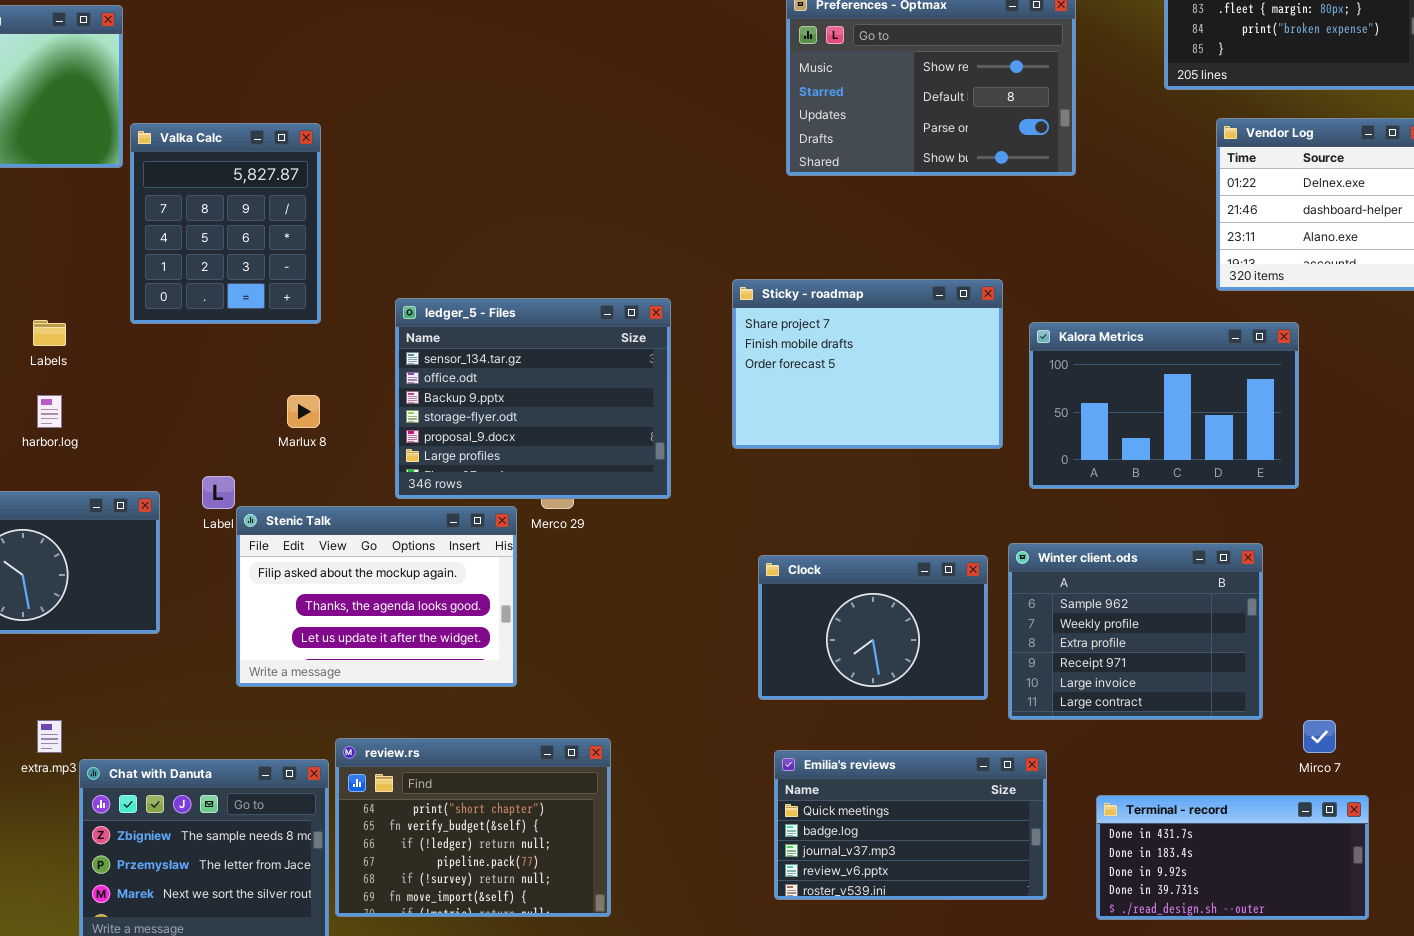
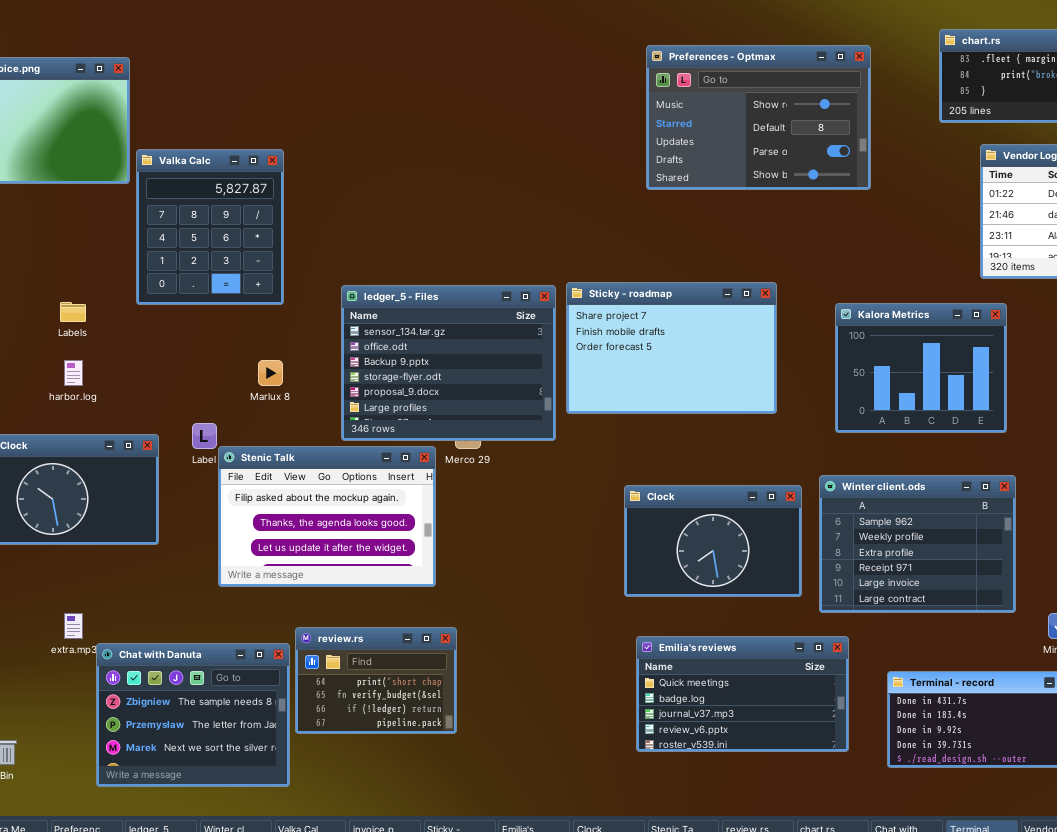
Sticky - roadmap: [732,279,1003,449] -> [566,282,777,414], moved
Kalora Metrics: [1029,322,1299,489] -> [835,303,1007,433], resized
review.rs: [335,738,611,917] -> [295,627,457,734], resized

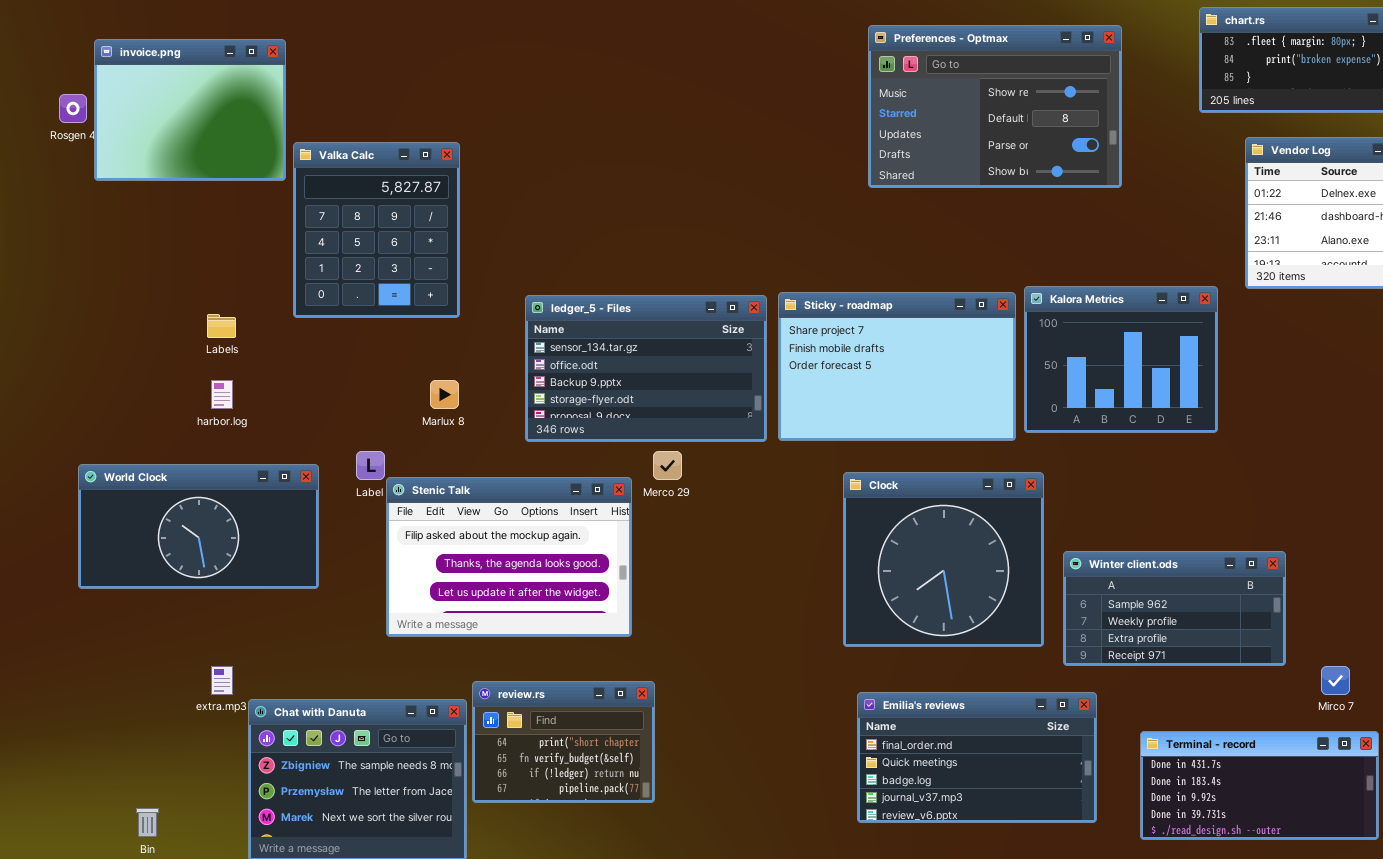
ledger_5 - Files: [341,285,556,441] -> [525,295,767,442], resized
Kalora Metrics: [835,303,1007,433] -> [1024,286,1218,433], moved
Winter client.ods: [819,475,1016,613] -> [1063,551,1286,666], resized
Clock: [624,485,802,597] -> [843,472,1044,647], resized
Emilia's reviews: [636,636,849,752] -> [857,692,1097,823], scrolled up 1 row

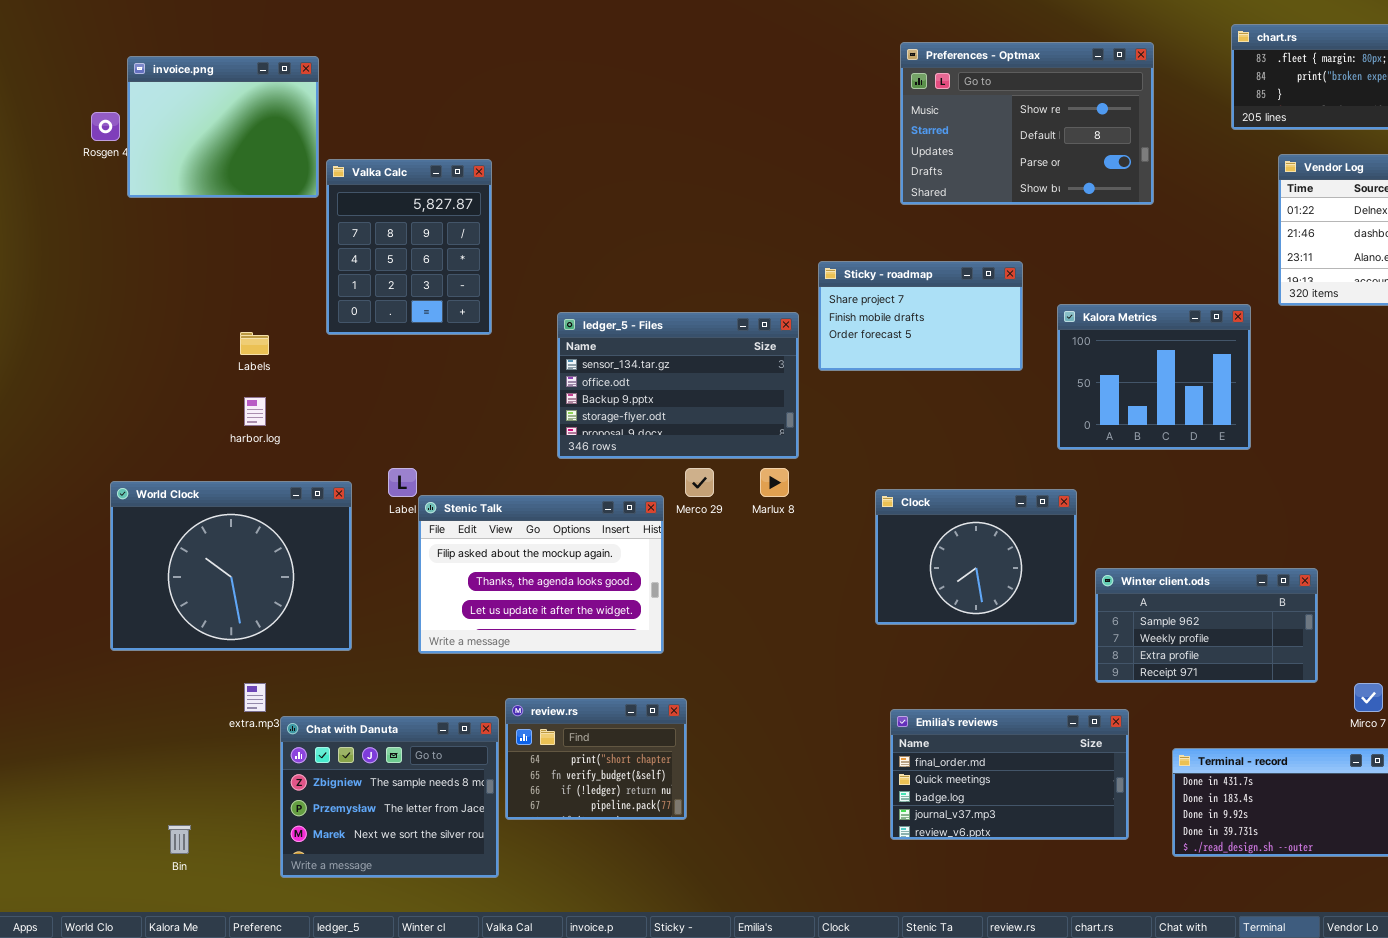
Sticky - roadmap: [778,292,1016,441] -> [818,261,1023,371], moved, resized
Marlux 8: [430,380,459,409] -> [760,468,789,497], moved
World Clock: [78,464,319,589] -> [110,481,352,651], resized
Clock: [843,472,1044,647] -> [875,489,1077,625], resized

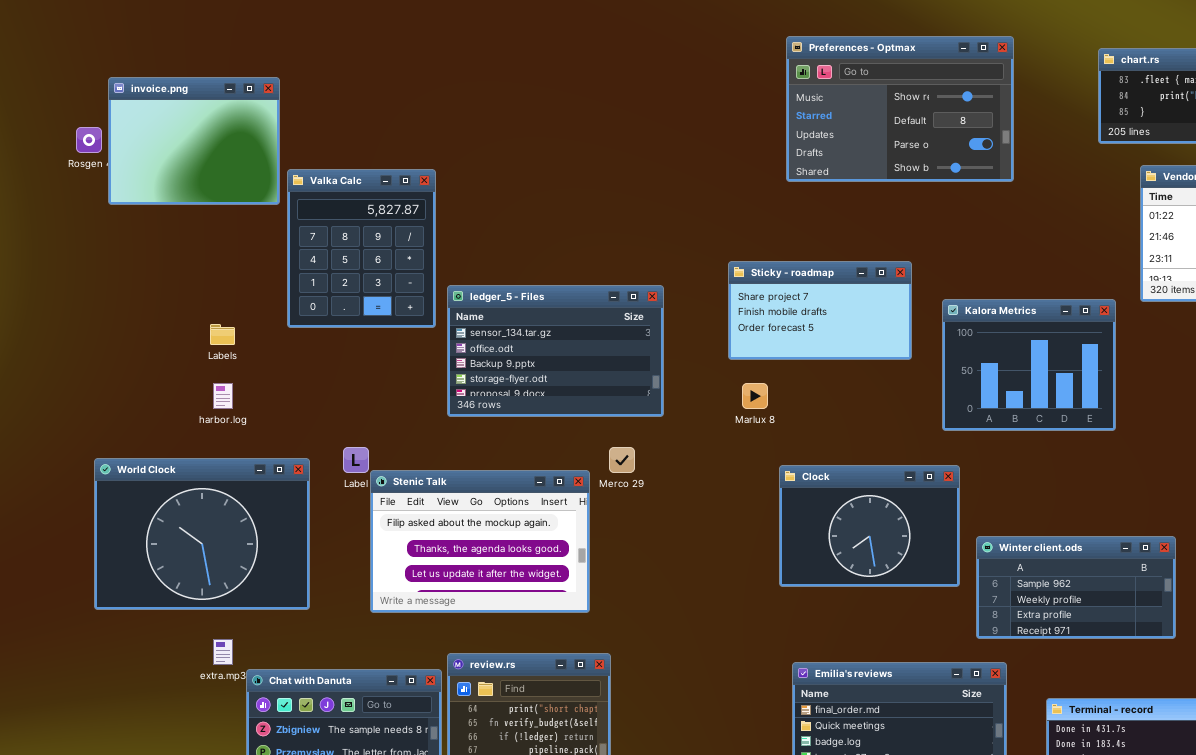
Preferences - Optmax: [900,42,1154,205] -> [786,36,1014,182], moved
ledger_5 - Files: [557,312,799,459] -> [447,285,664,417], moved
Marlux 8: [760,468,789,497] -> [742,383,768,409], moved

